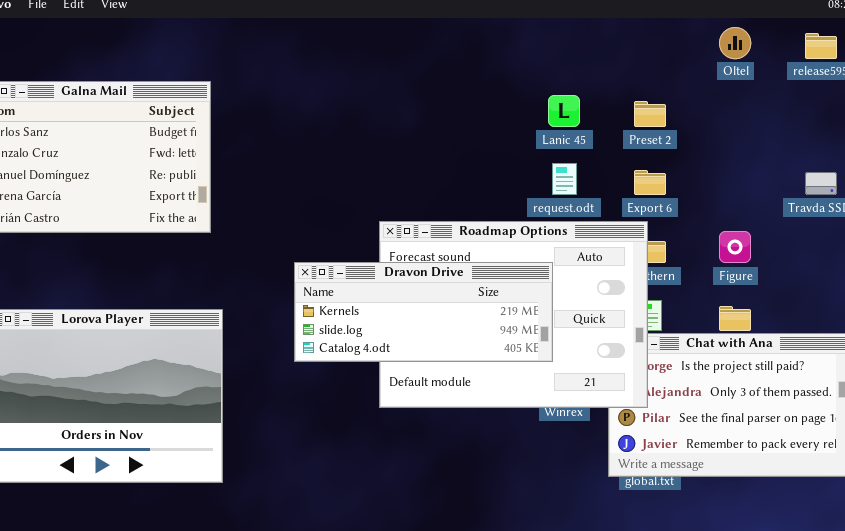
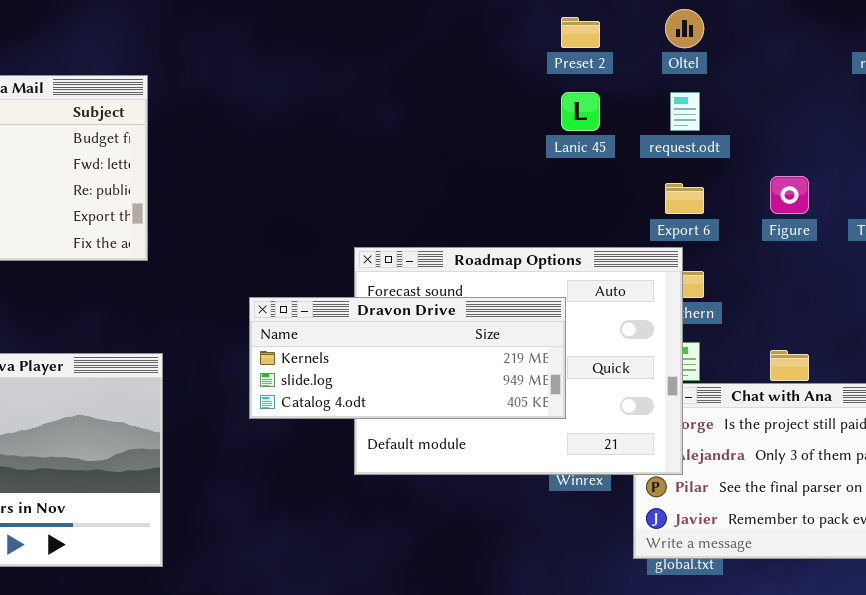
Oltel: [719,27,751,59] -> [665,9,704,48], moved
Preset 2: [634,101,666,127] -> [561,17,600,48], moved
request.odt: [552,163,577,195] -> [670,92,700,131], moved
Figure: [719,231,751,263] -> [770,176,809,214], moved

